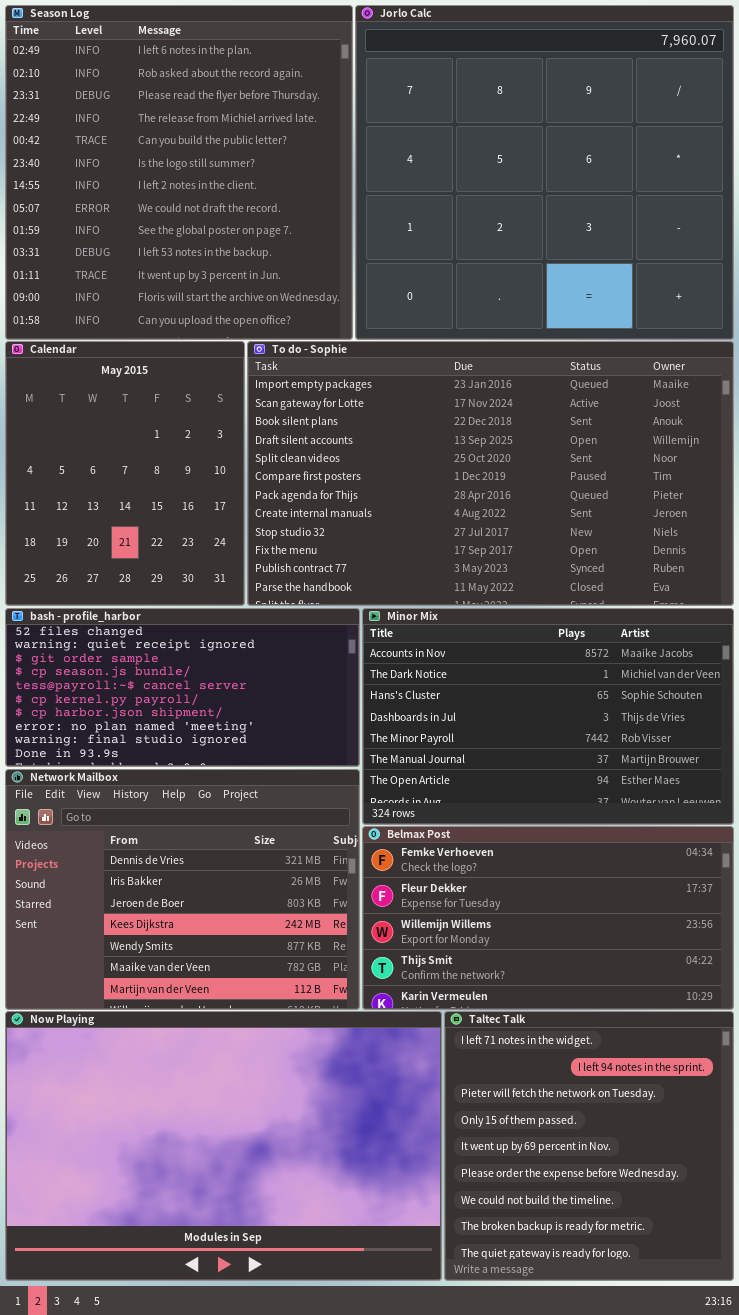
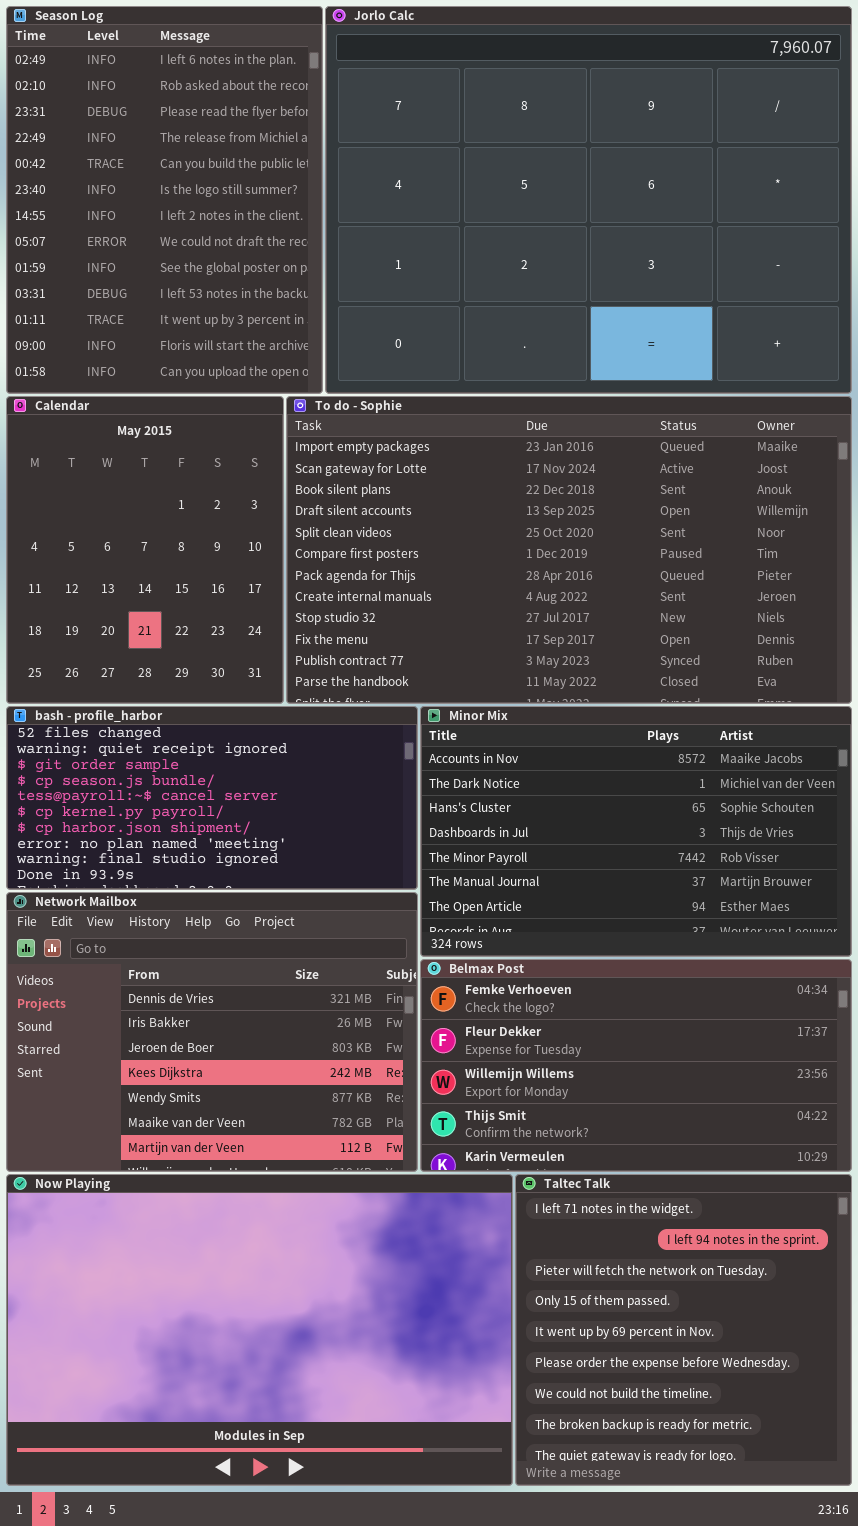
Season Log: [5,5,353,340] -> [6,6,323,394], resized
Jorlo Calc: [355,5,734,340] -> [325,6,852,394], resized

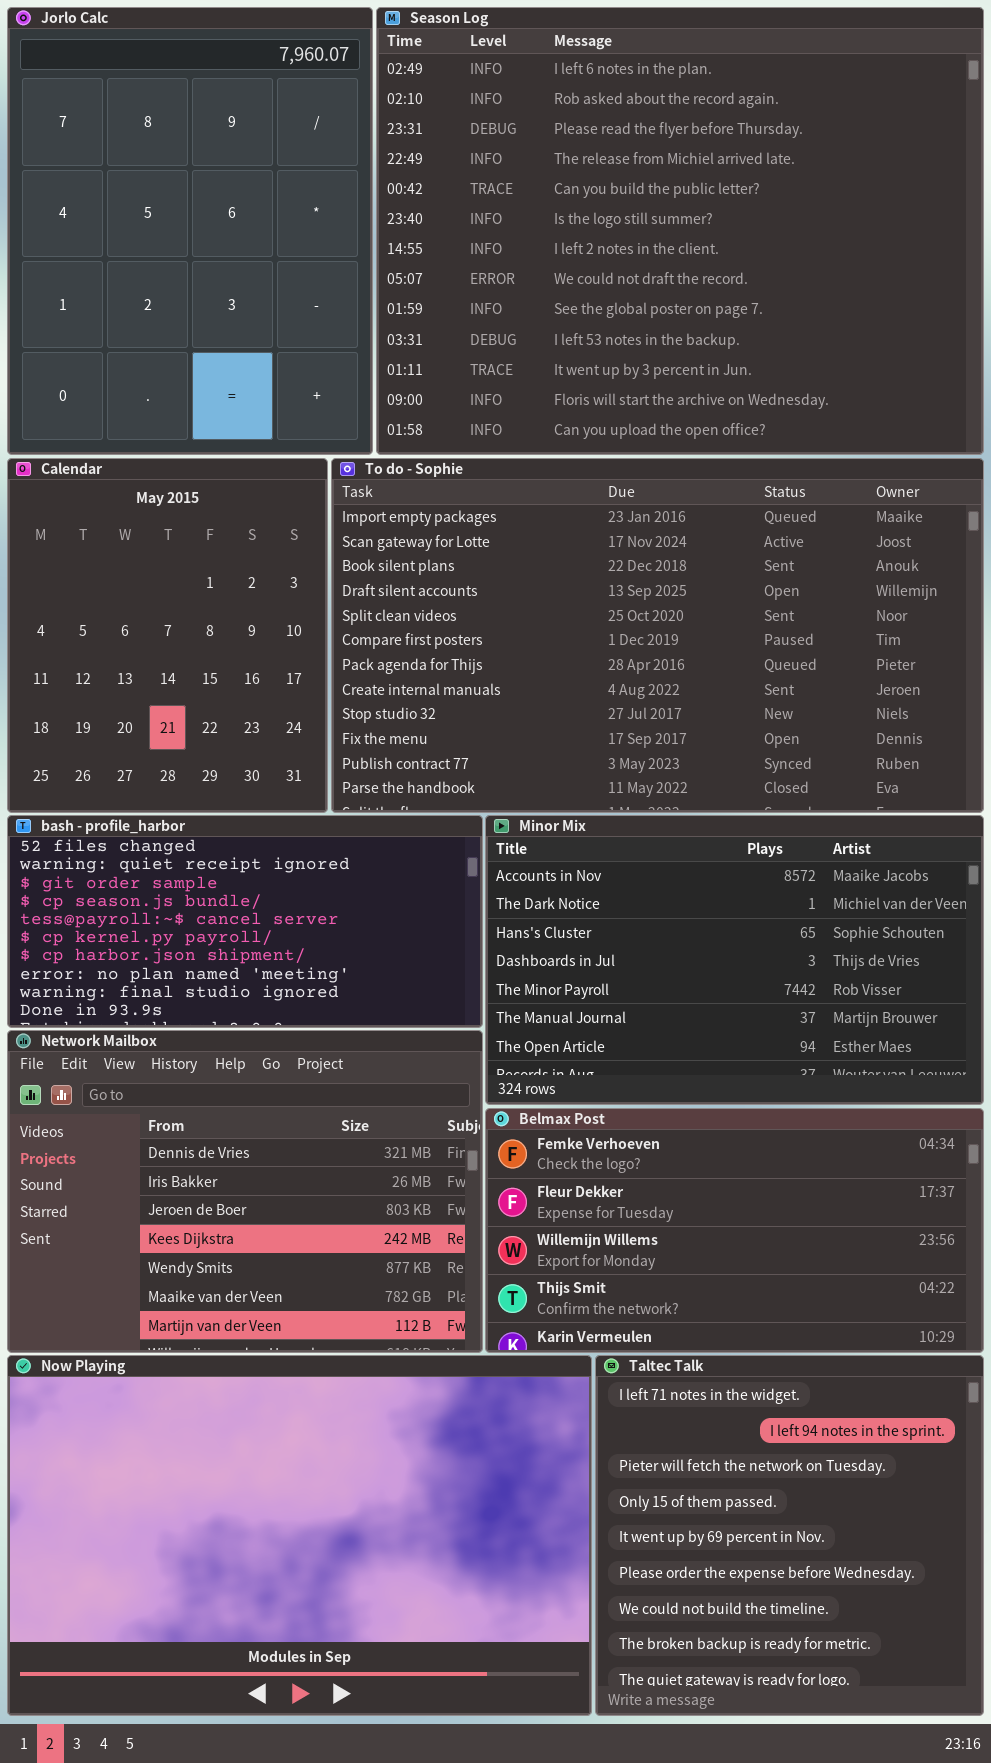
Season Log: [6,6,323,394] -> [376,7,984,455], moved, resized
Jorlo Calc: [325,6,852,394] -> [7,7,373,455], moved, resized

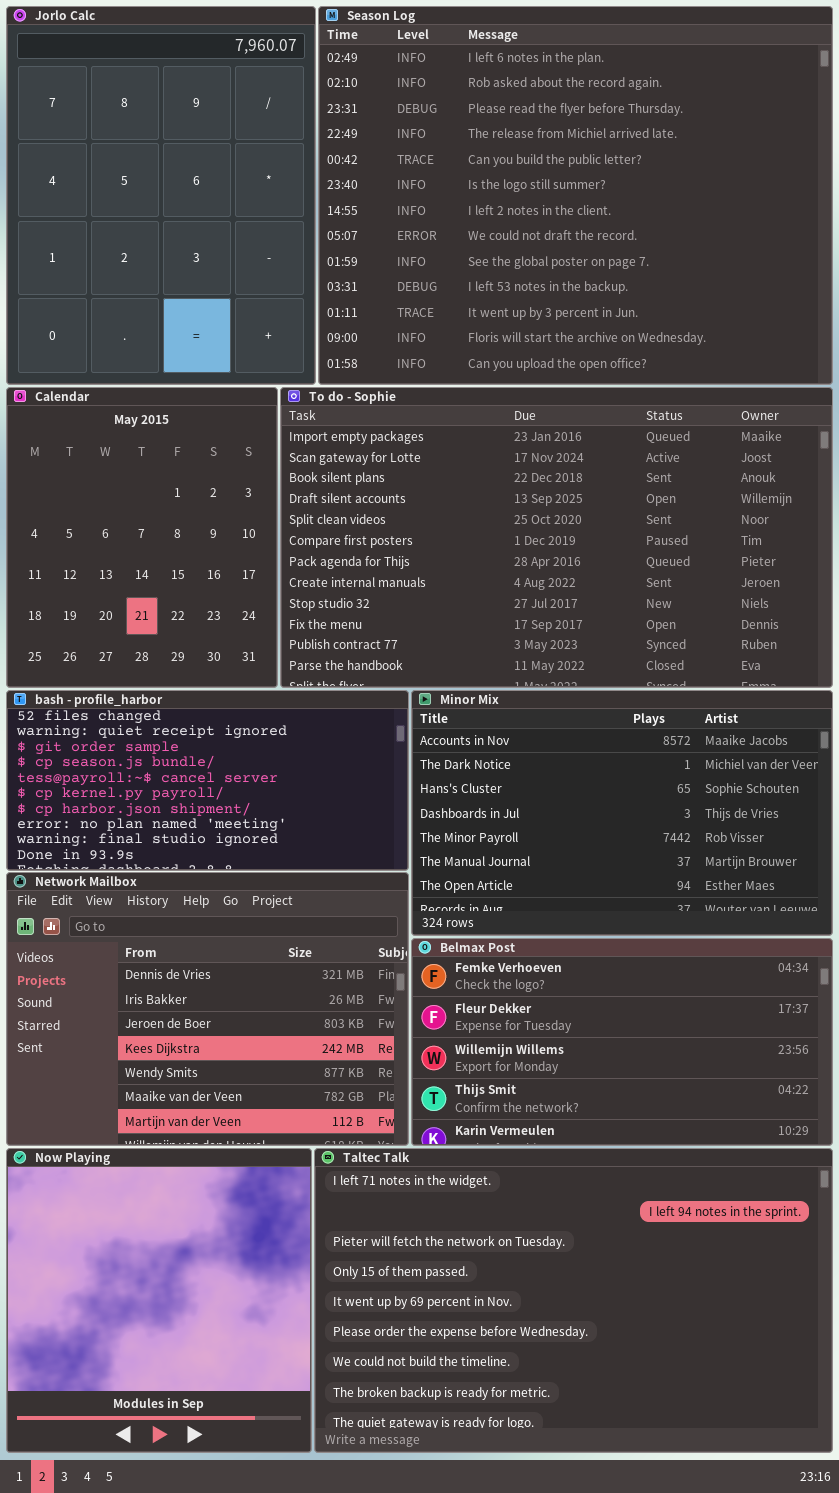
Now Playing: [7,1355,592,1716] -> [6,1148,312,1453], resized
Taltec Talk: [595,1355,984,1716] -> [314,1148,833,1453], resized

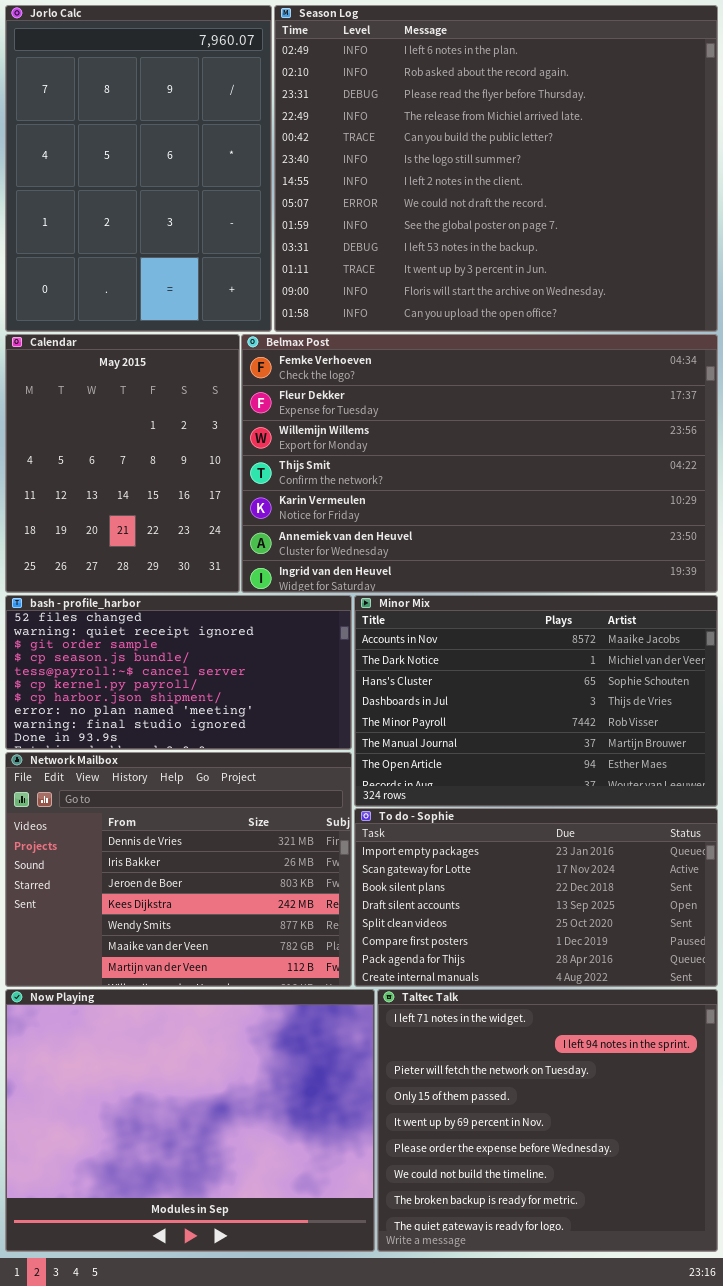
To do - Sophie: [280,387,833,688] -> [354,808,718,987], moved, resized
Belmax Post: [411,938,833,1146] -> [241,334,718,593], moved, resized
Now Playing: [6,1148,312,1453] -> [5,989,375,1252], resized
Taltec Talk: [314,1148,833,1453] -> [377,989,718,1252], resized

